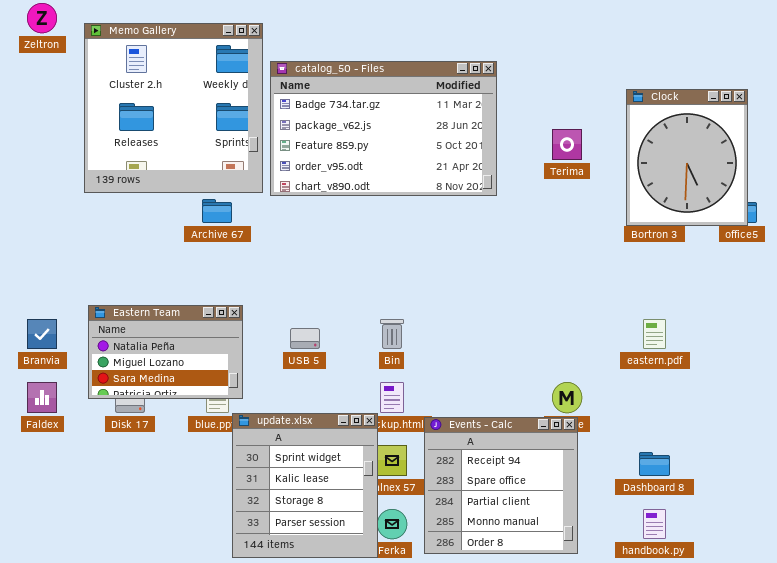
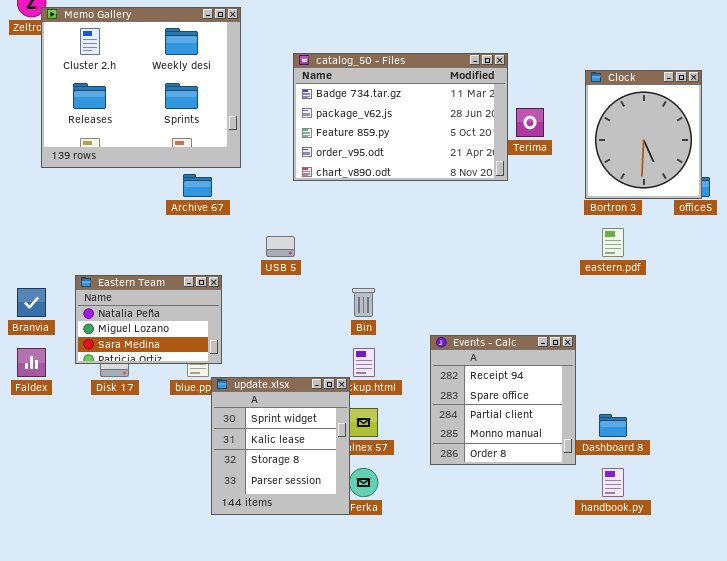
Memo Gallery: [84,23,263,193] -> [41,7,241,168], resized
catalog_50 - Files: [270,61,497,196] -> [293,53,508,181], moved
eastern.pdf: [643,319,666,349] -> [602,228,624,257], moved
USB 5: [290,328,320,349] -> [266,236,295,257], moved
Events - Calc: [424,417,578,554] -> [430,335,576,465], moved

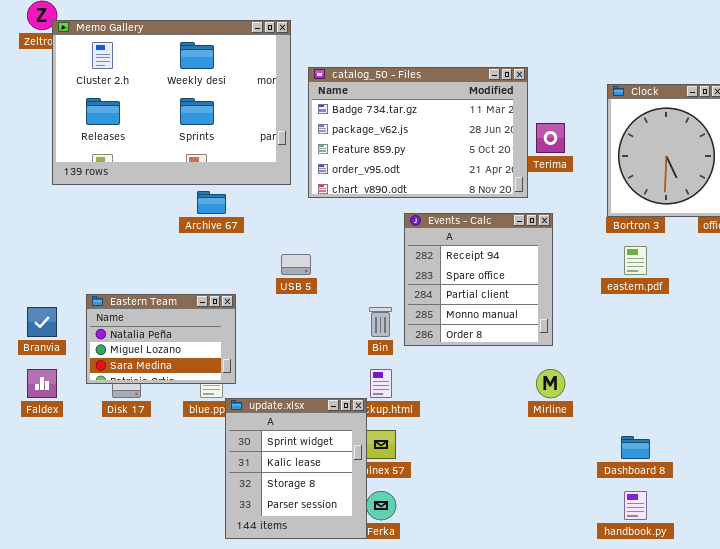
Memo Gallery: [41,7,241,168] -> [52,20,291,185], resized
Events - Calc: [430,335,576,465] -> [404,213,553,346], moved

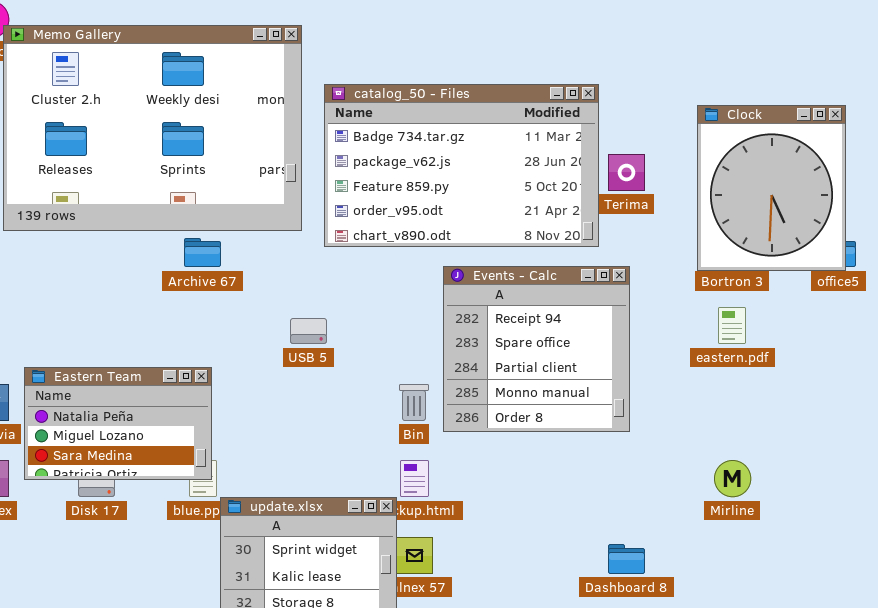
Eastern Team: [86,294,236,384] -> [24,367,212,480], moved
Mirline: [536,369,565,398] -> [714,460,751,497], moved
Dashboard 8: [621,436,650,459] -> [608,544,645,574], moved

